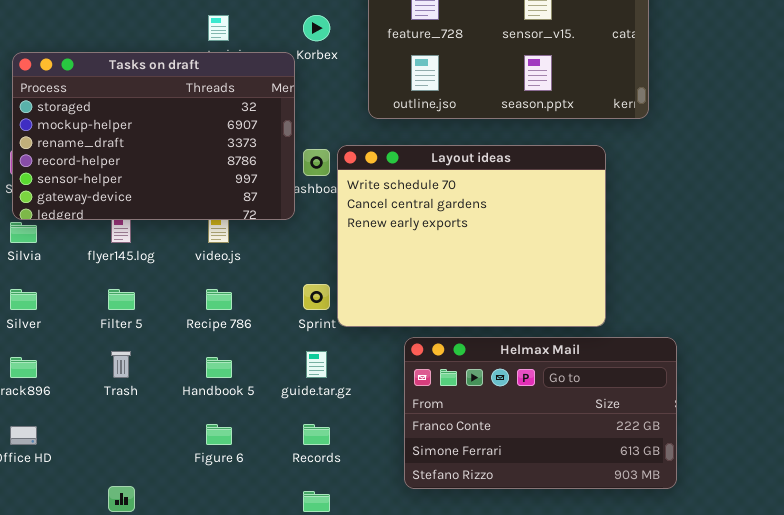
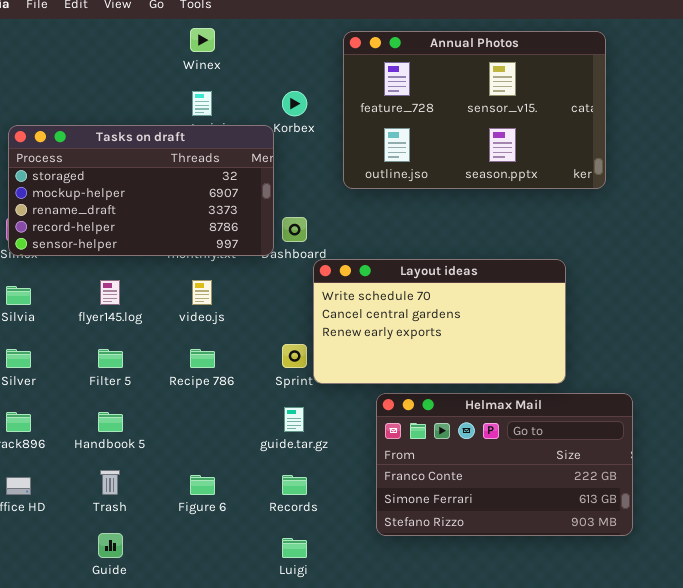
Tasks on draft: [12,52,295,220] -> [8,125,274,256], resized
Layout ideas: [337,145,606,327] -> [313,259,566,384], resized
Trash: [111,351,131,378] -> [100,470,120,495], moved
Handbook 5: [206,357,232,378] -> [98,412,123,432], moved

